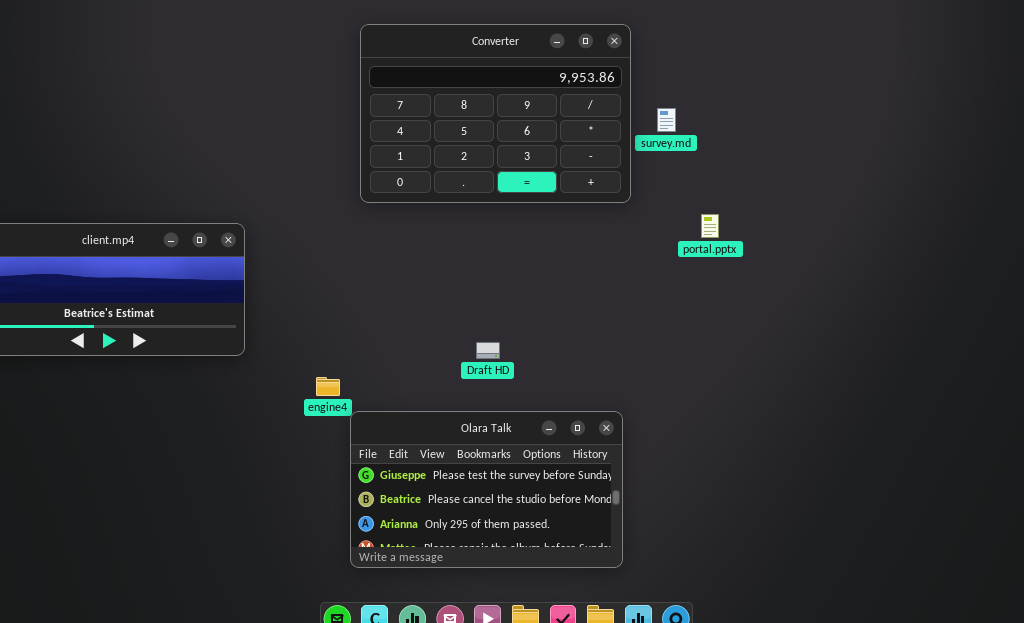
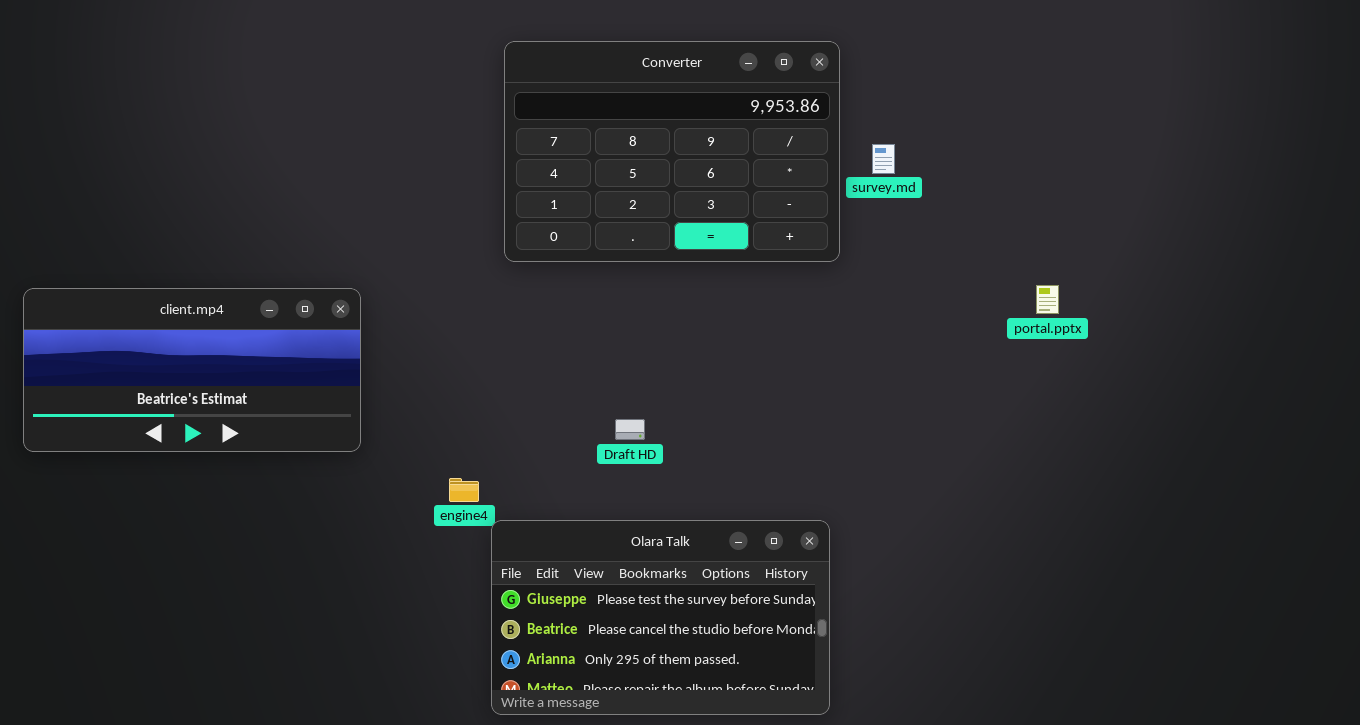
portal.pptx: [701,214,719,238] -> [1036,285,1059,314], moved
Draft HD: [476,342,500,359] -> [615,419,645,440], moved

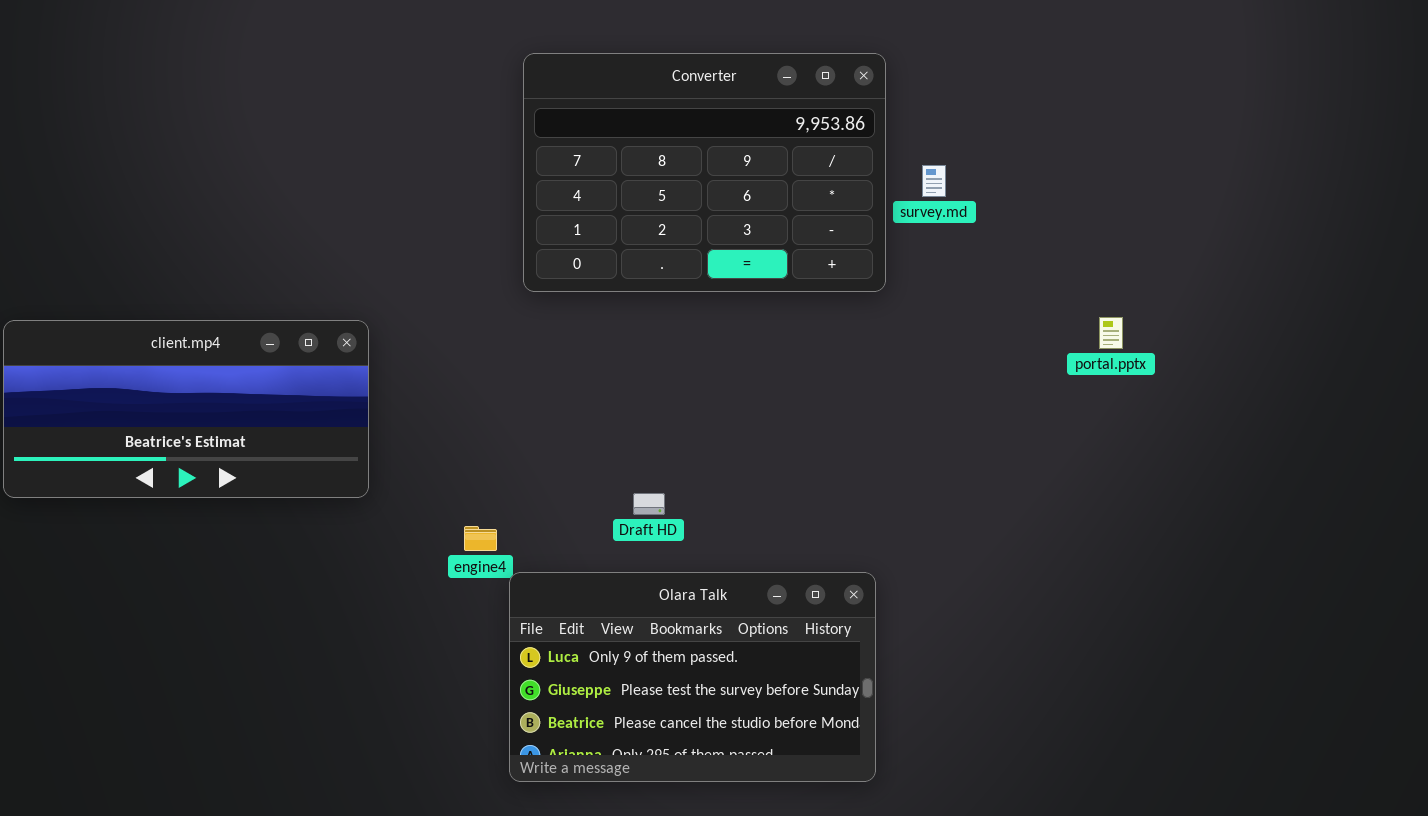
Draft HD: [615,419,645,440] -> [633,493,665,515], moved
Olara Talk: [491,520,830,715] -> [509,572,876,782], scrolled up 1 row

